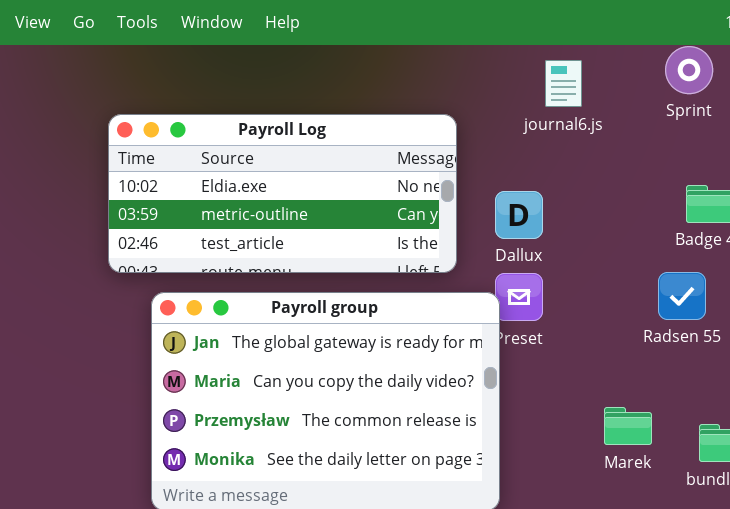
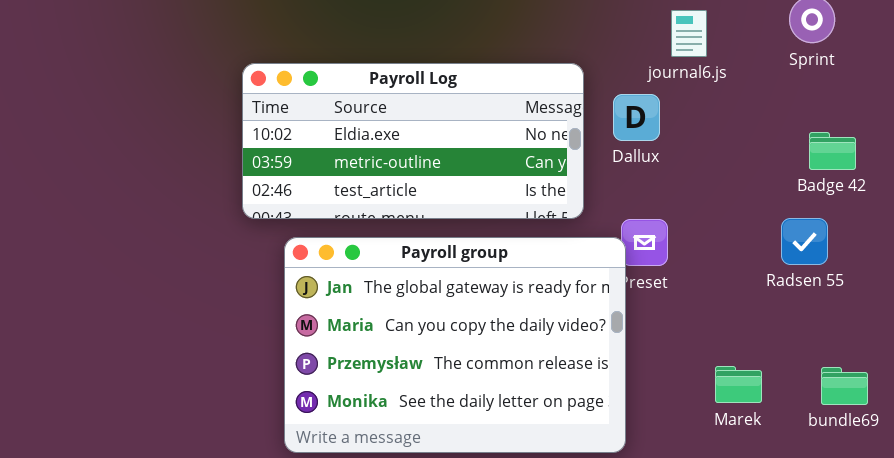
Dallux: [495,191,543,239] -> [613,94,660,141], moved
Marek: [604,407,652,445] -> [715,366,762,403], moved

